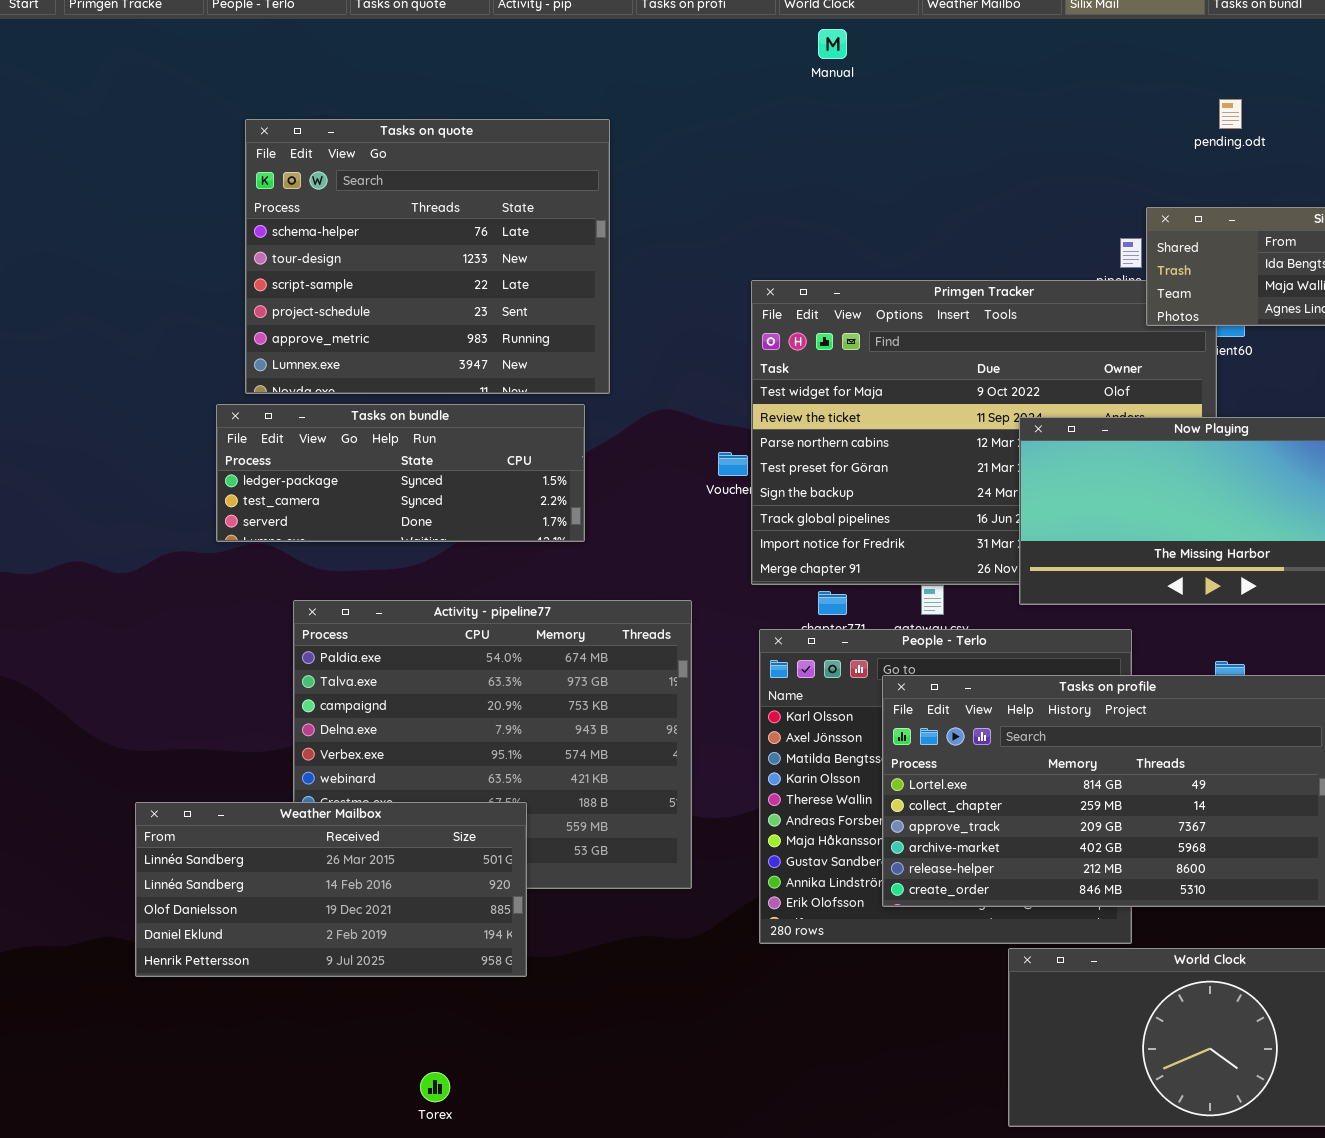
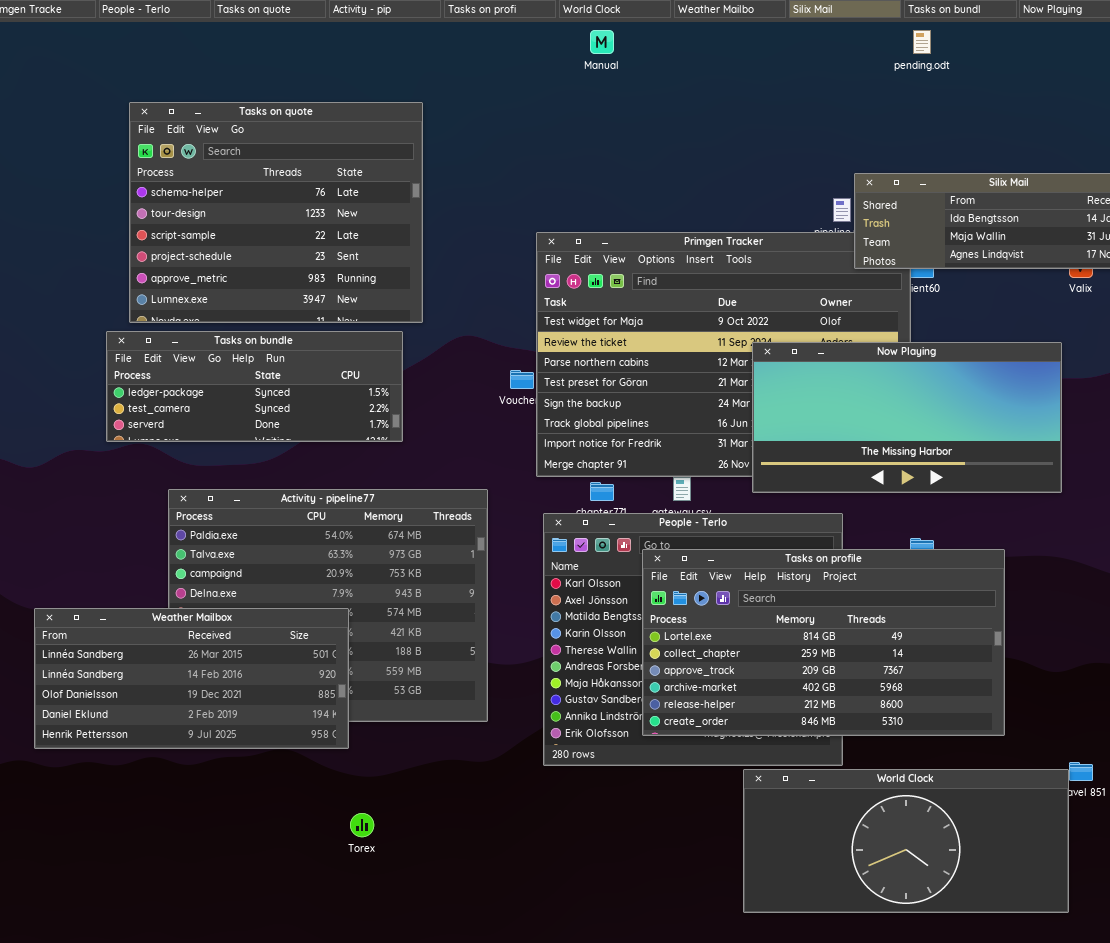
pending.odt: [1219,99,1242,129] -> [913,30,931,54], moved
Weather Mailbox: [135,802,527,977] -> [34,608,349,749], moved
Torex: [420,1072,450,1102] -> [350,813,374,837], moved

